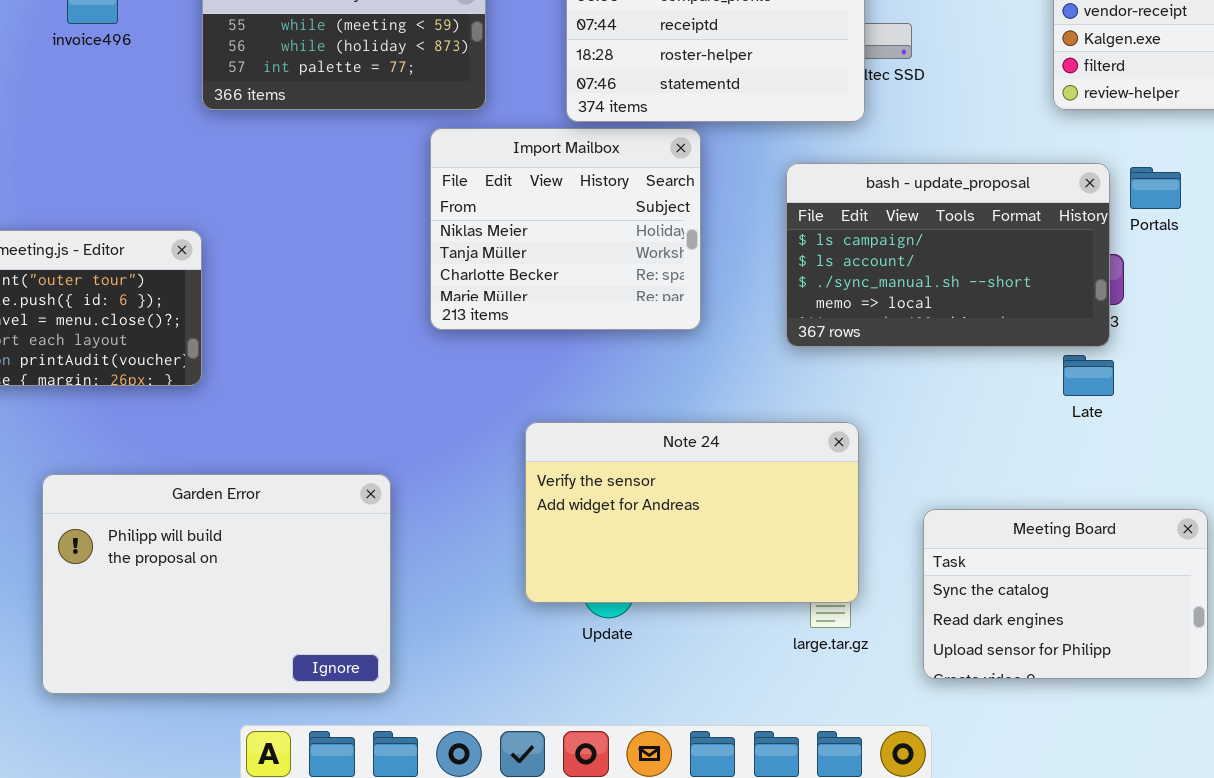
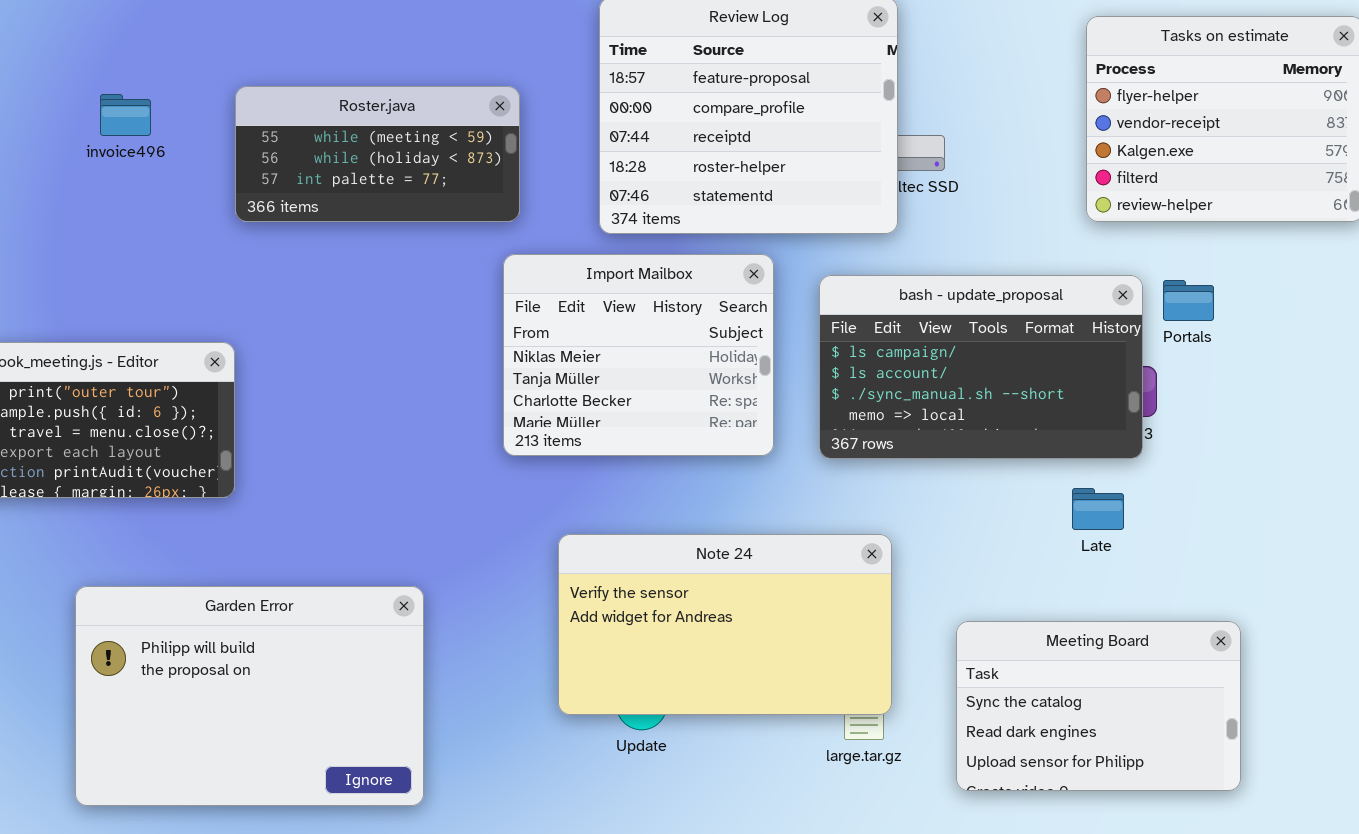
Import Mailbox: [430,128,701,330] -> [503,254,774,456], moved
Late: [1063,355,1114,396] -> [1072,488,1124,530], moved

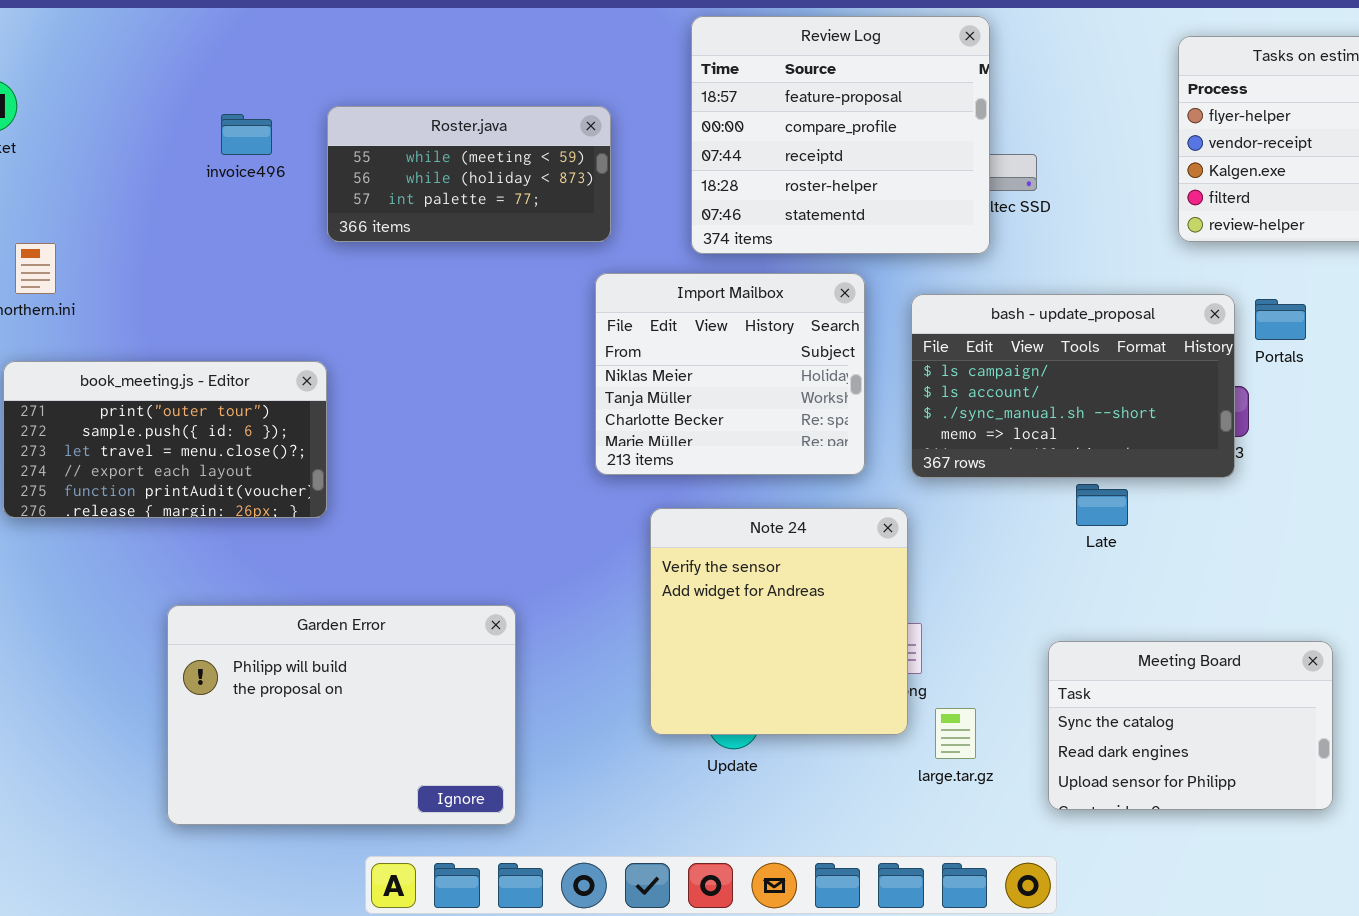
invoice496: [100,94,151,136] -> [221,114,272,155], moved
Late: [1072,488,1124,530] -> [1076,484,1128,526], moved
Note 24: [558,534,892,715] -> [650,508,908,735], resized

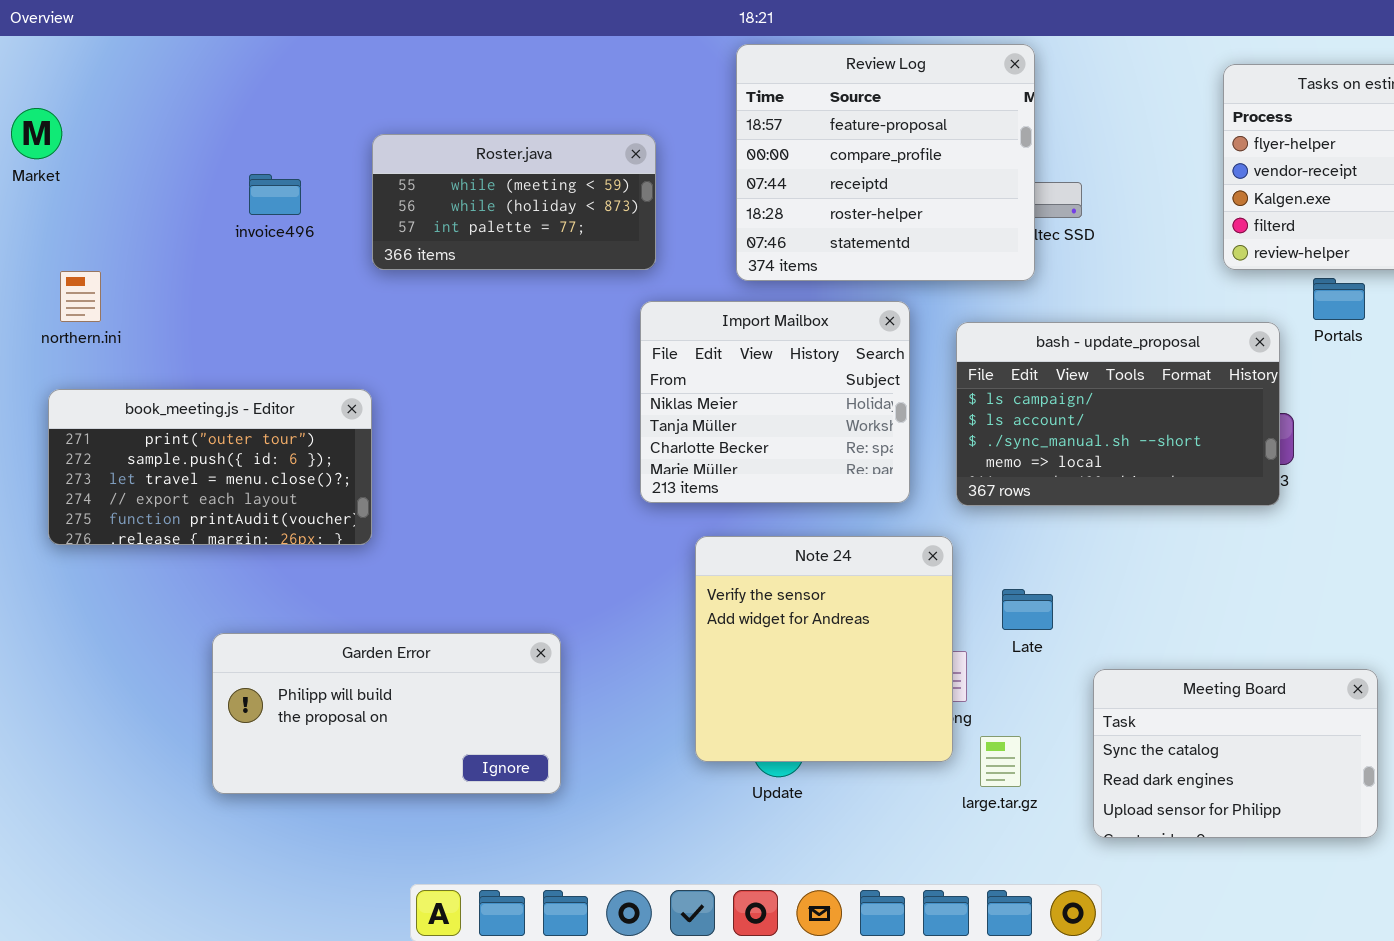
invoice496: [221,114,272,155] -> [249,174,301,215], moved
Portals: [1255,299,1306,340] -> [1313,278,1365,320], moved
Late: [1076,484,1128,526] -> [1002,589,1053,630], moved
Garden Error: [167,605,516,825] -> [212,633,561,794], resized

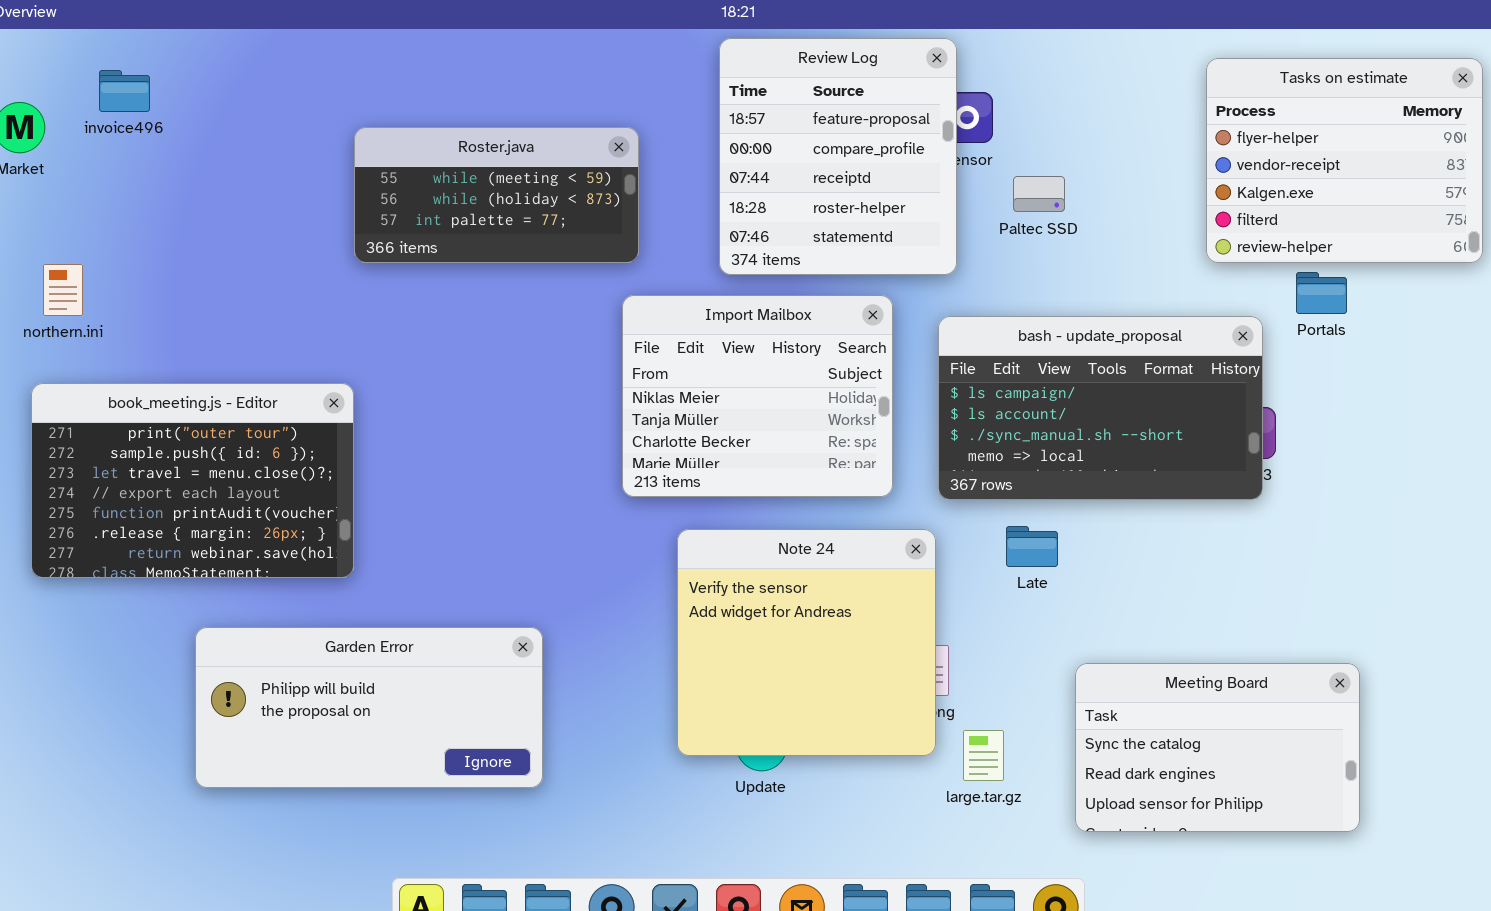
Review Log: [736,44,1035,281] -> [719,38,957,275], resized
invoice496: [249,174,301,215] -> [99,70,150,112], moved
book_meeting.js - Editor: [48,389,372,545] -> [31,383,354,578], resized
Late: [1002,589,1053,630] -> [1006,526,1058,567], moved

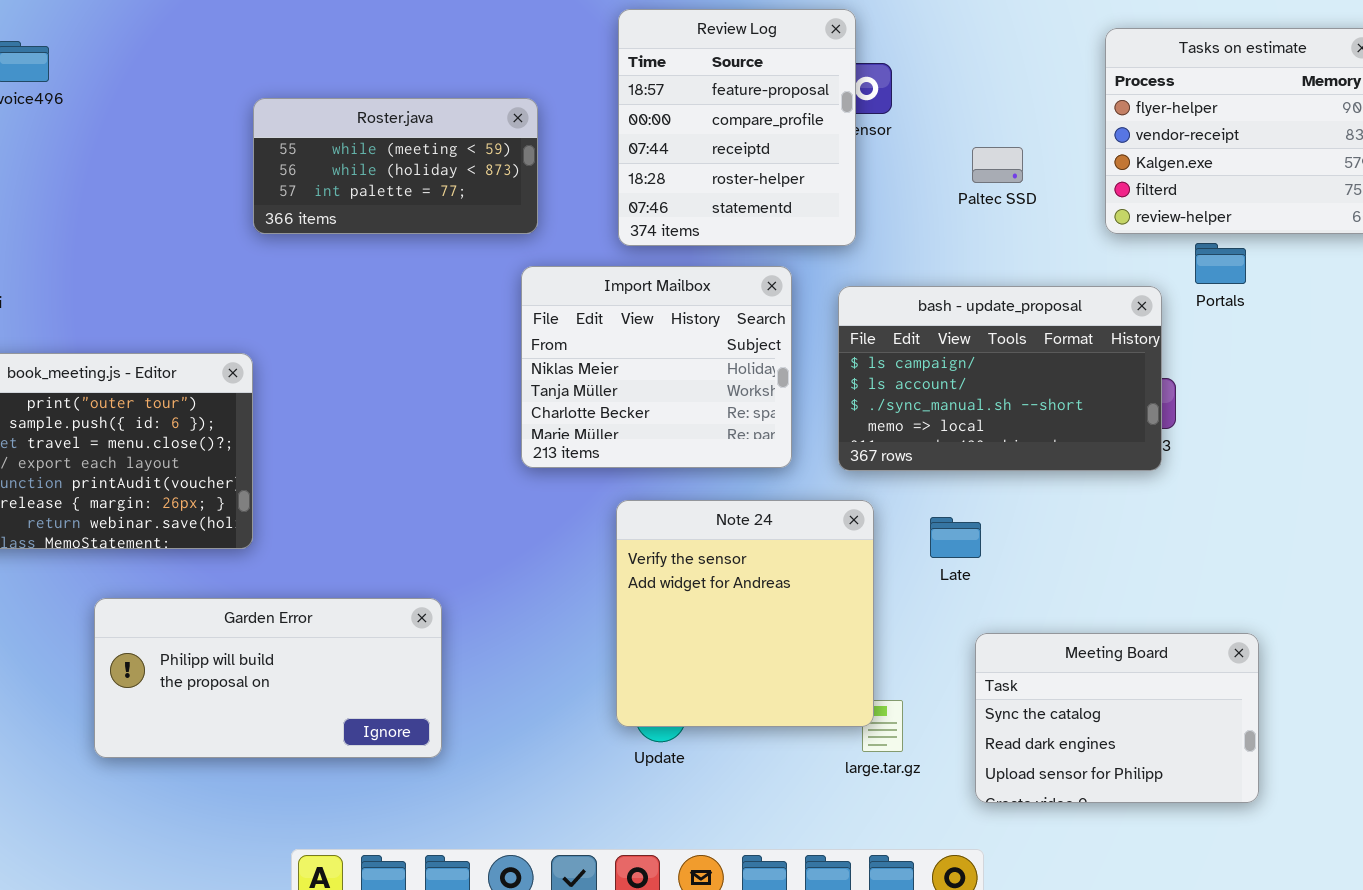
Paltec SSD: [1013,176,1065,212] -> [972,147,1023,183], moved
Late: [1006,526,1058,567] -> [930,517,981,558], moved
Note 24: [677,529,936,756] -> [616,500,874,727], moved

